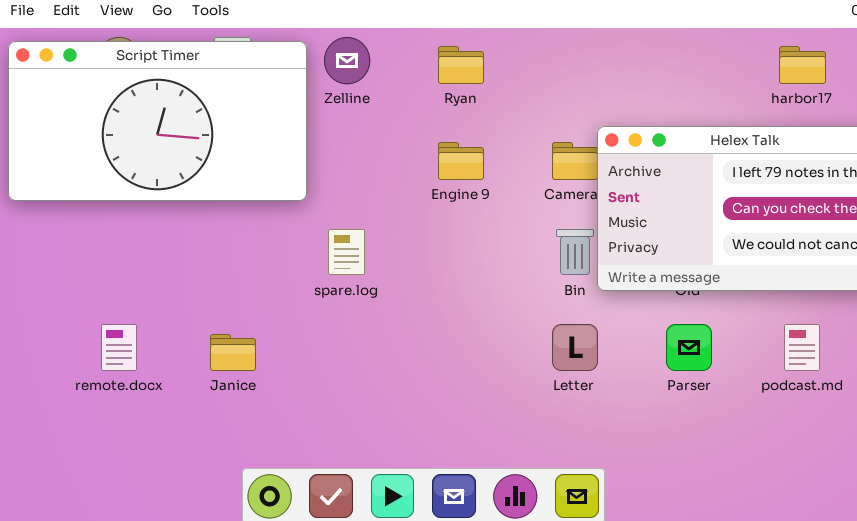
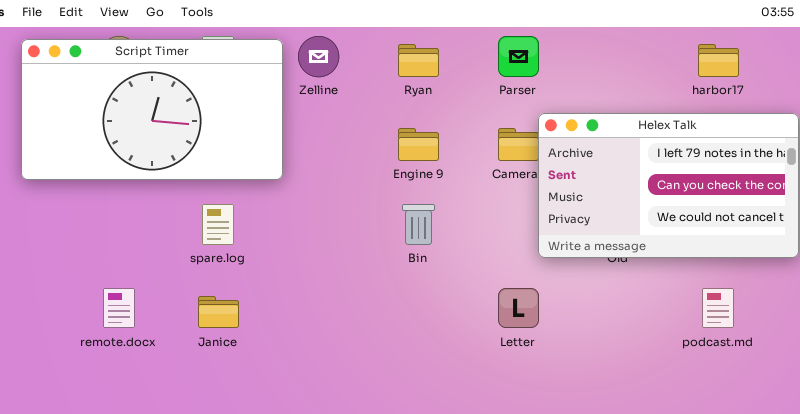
spare.log: [328,229,365,275] -> [202,204,234,245], moved
Bin: [556,229,594,275] -> [402,204,435,245], moved
Parser: [666,324,712,371] -> [498,36,539,77], moved

